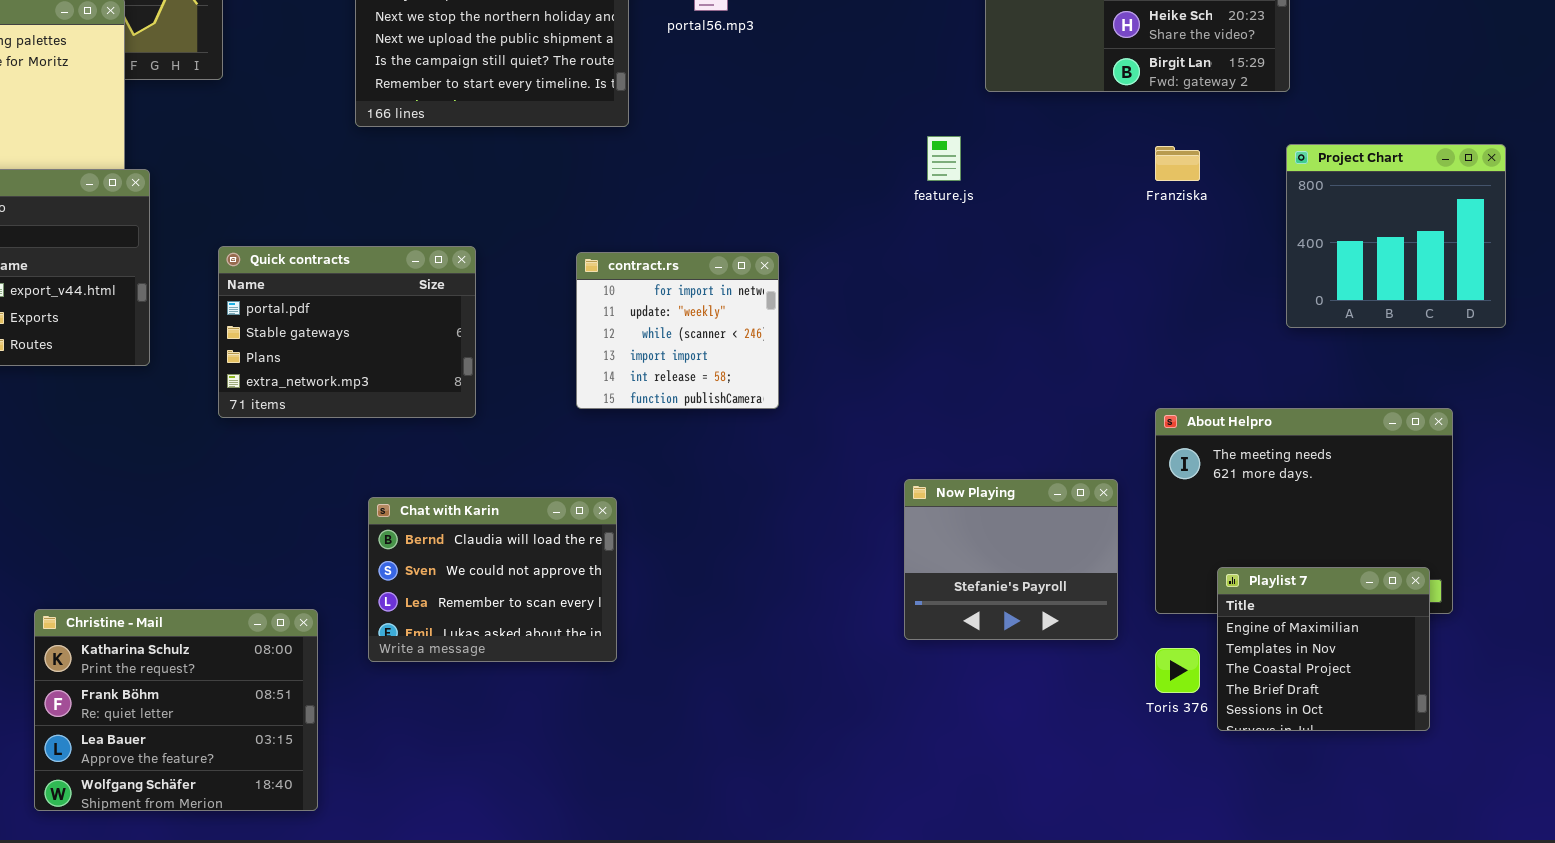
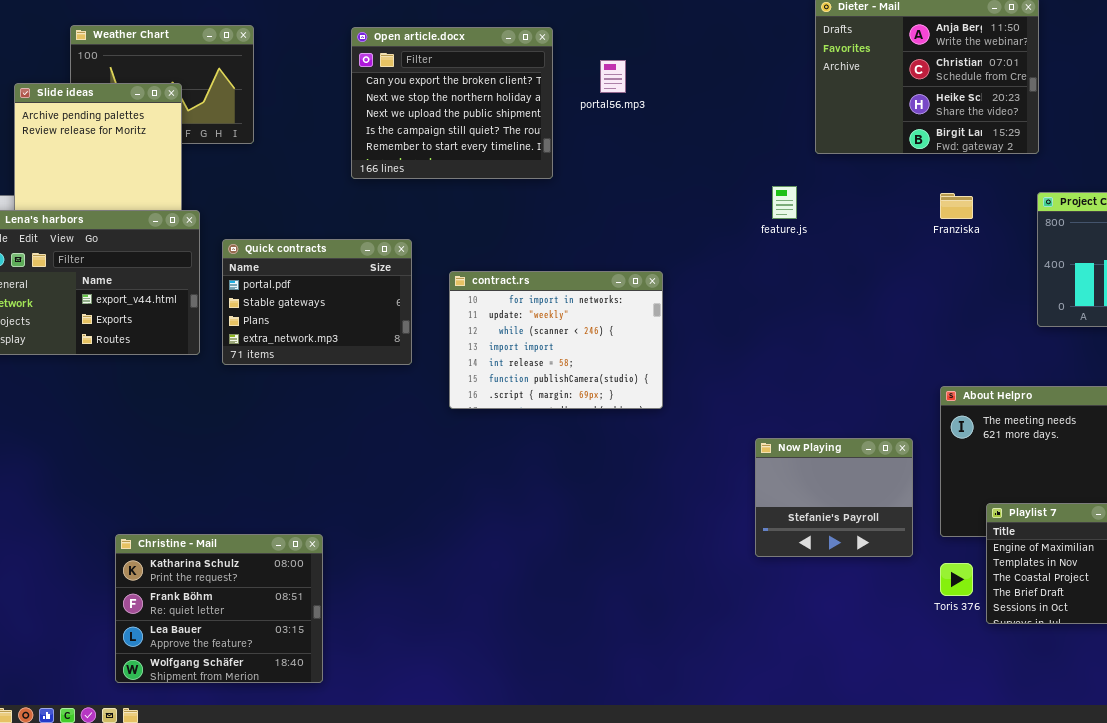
Quick contracts: [218,246,476,418] -> [222,239,412,365], moved
contract.rs: [576,252,779,409] -> [449,271,663,409], resized
Chat with Karin: [368,497,617,662] -> none, closed

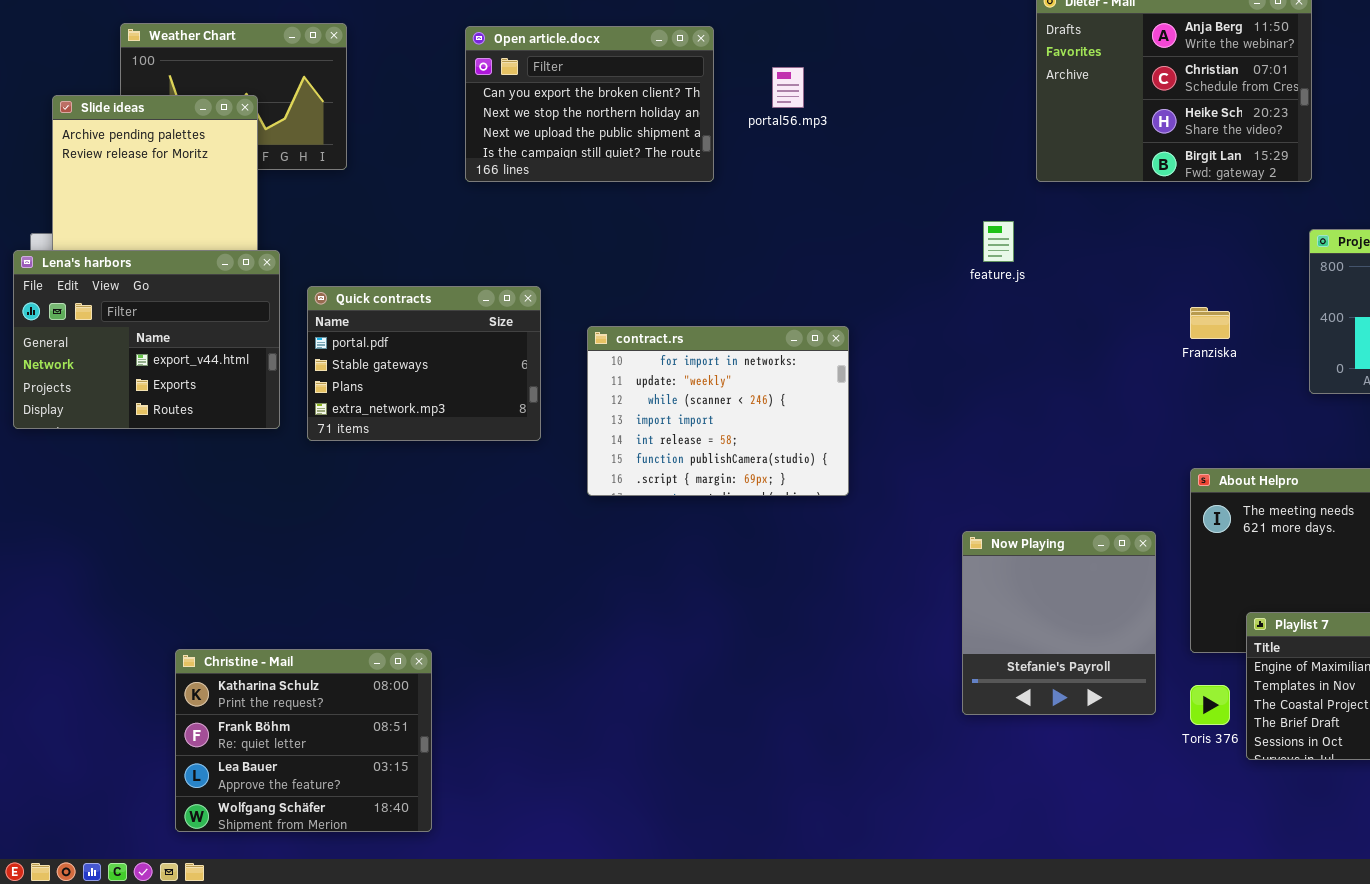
Open article.docx: [351,27,553,179] -> [465,26,714,182], resized
Franziska: [940,193,973,219] -> [1190,307,1230,339], moved
Now Playing: [755,438,913,557] -> [962,531,1156,715], resized

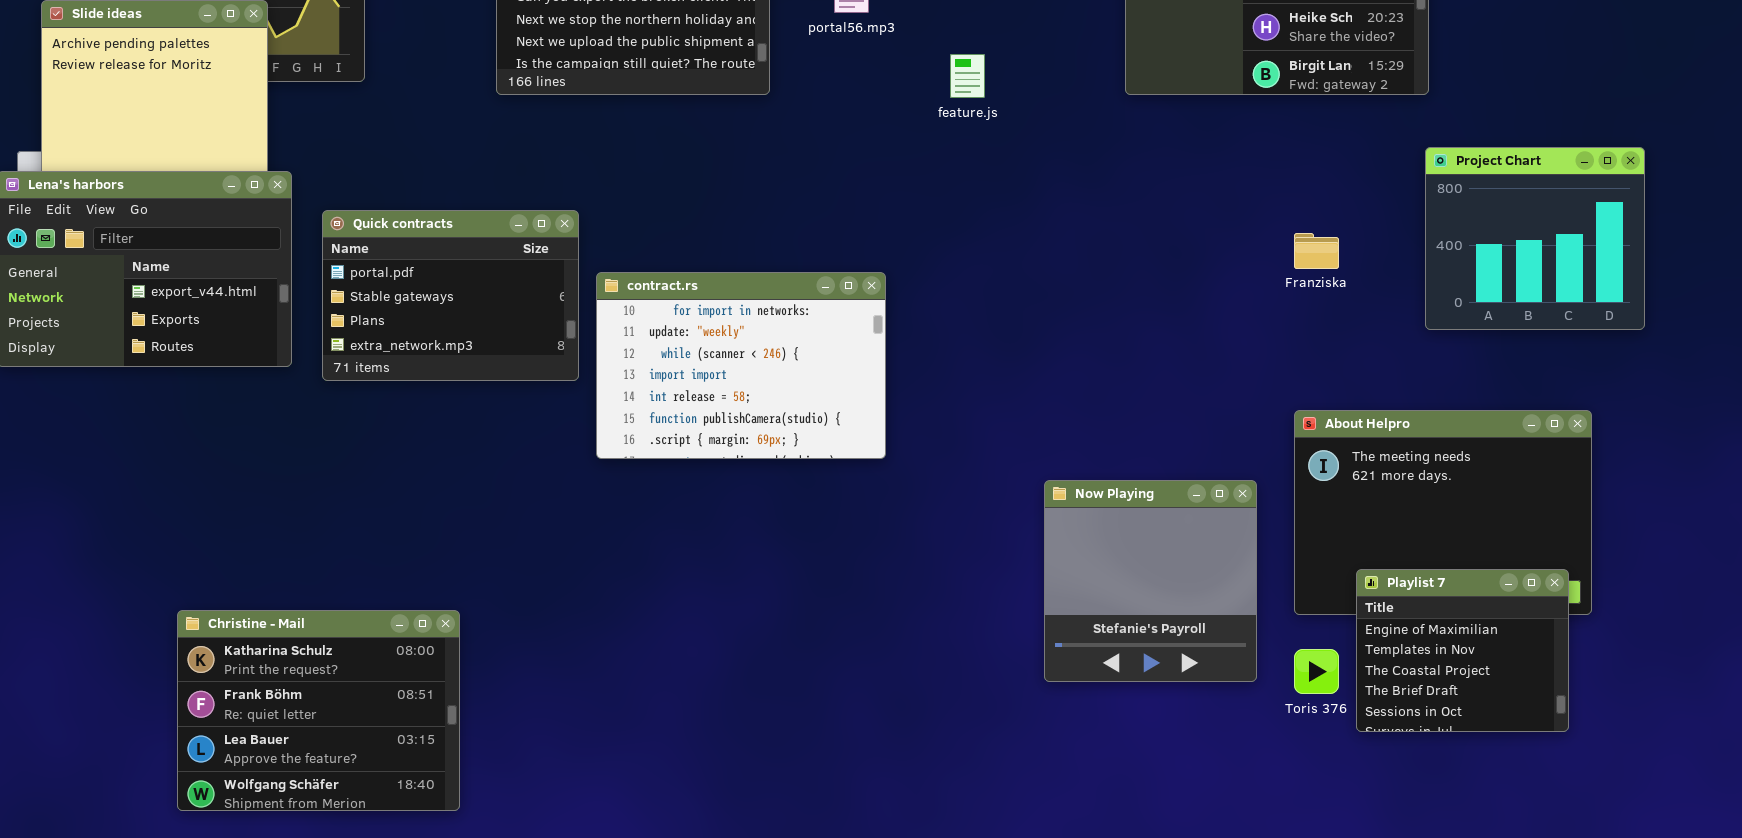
feature.js: [983,221,1014,262] -> [950,54,985,98], moved
contract.rs: [587,326,849,496] -> [596,272,886,459], moved

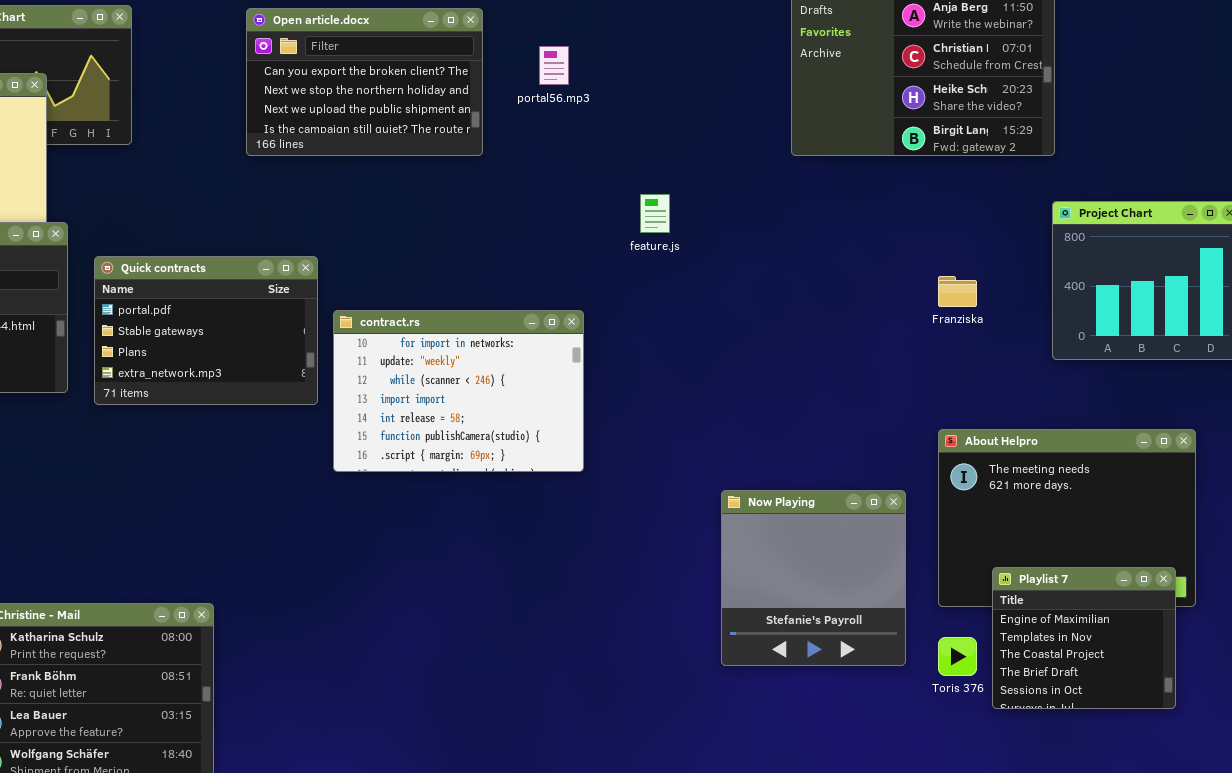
feature.js: [950,54,985,98] -> [640,194,670,233], moved

